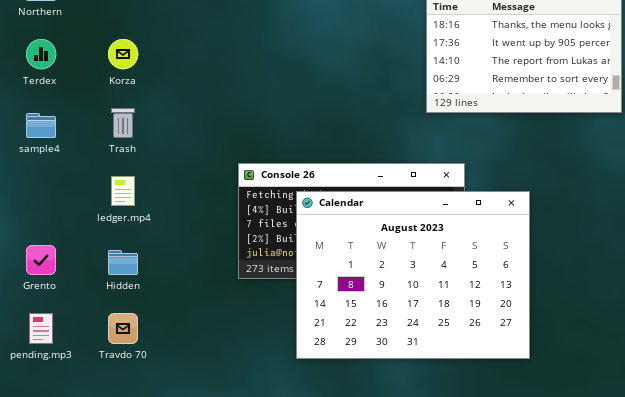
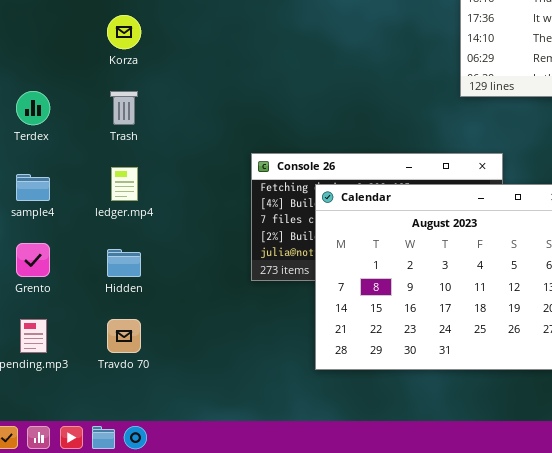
Terdex: [26,39,56,69] -> [16,91,50,125], moved
sample4: [26,113,56,138] -> [16,174,50,201], moved

